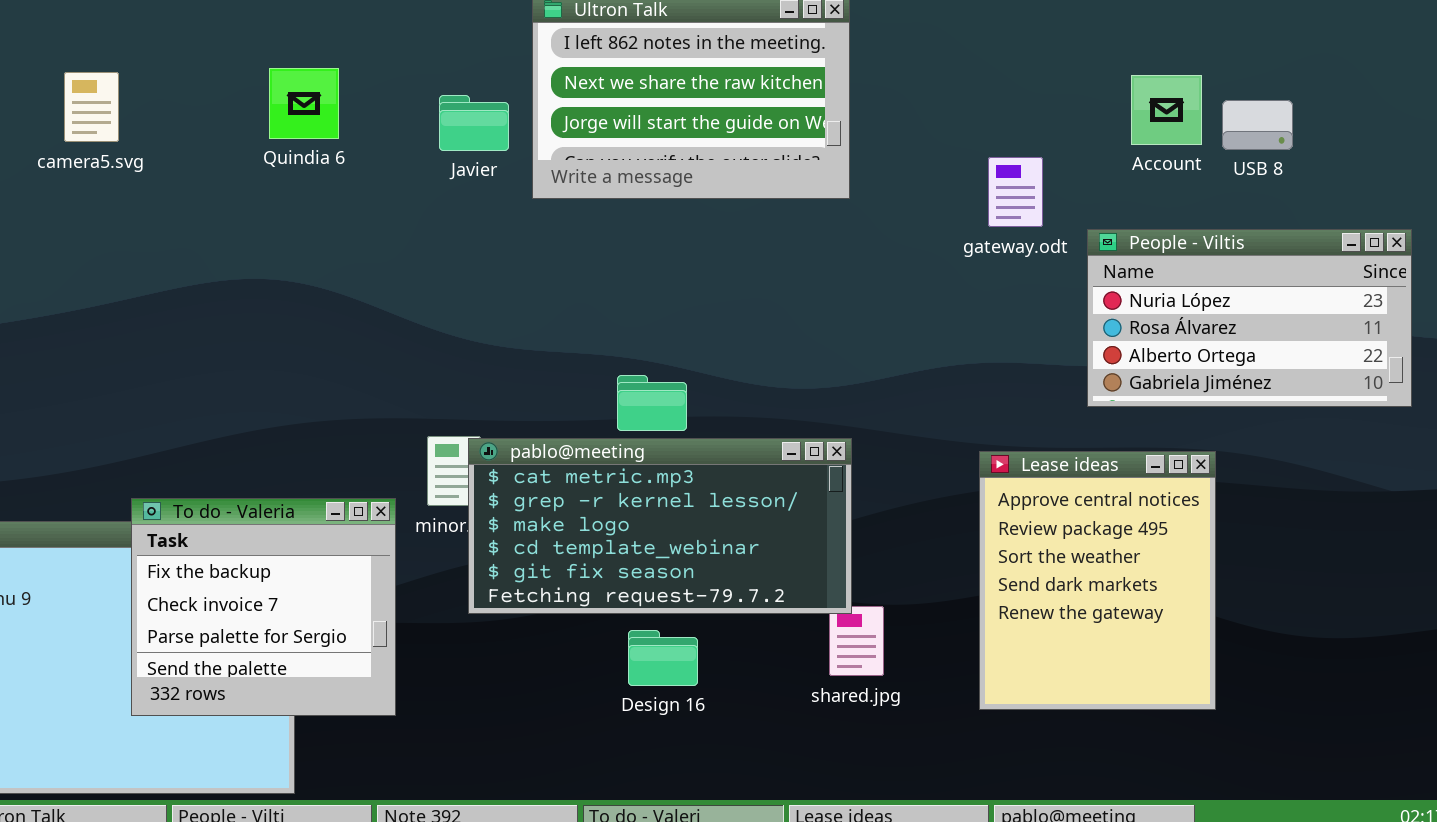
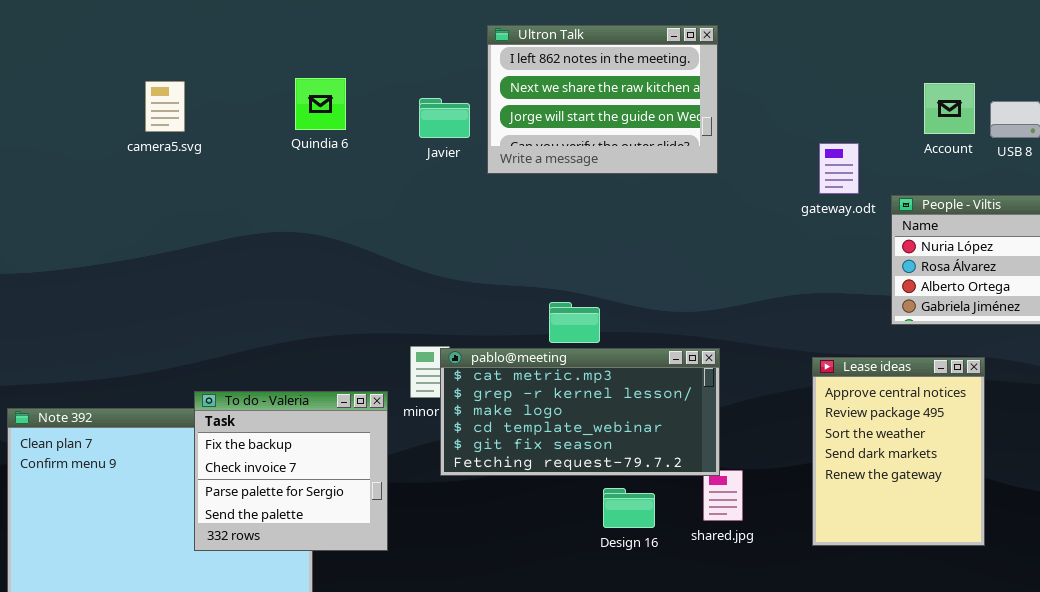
Design 16: [628,630,698,686] -> [603,488,655,528], moved

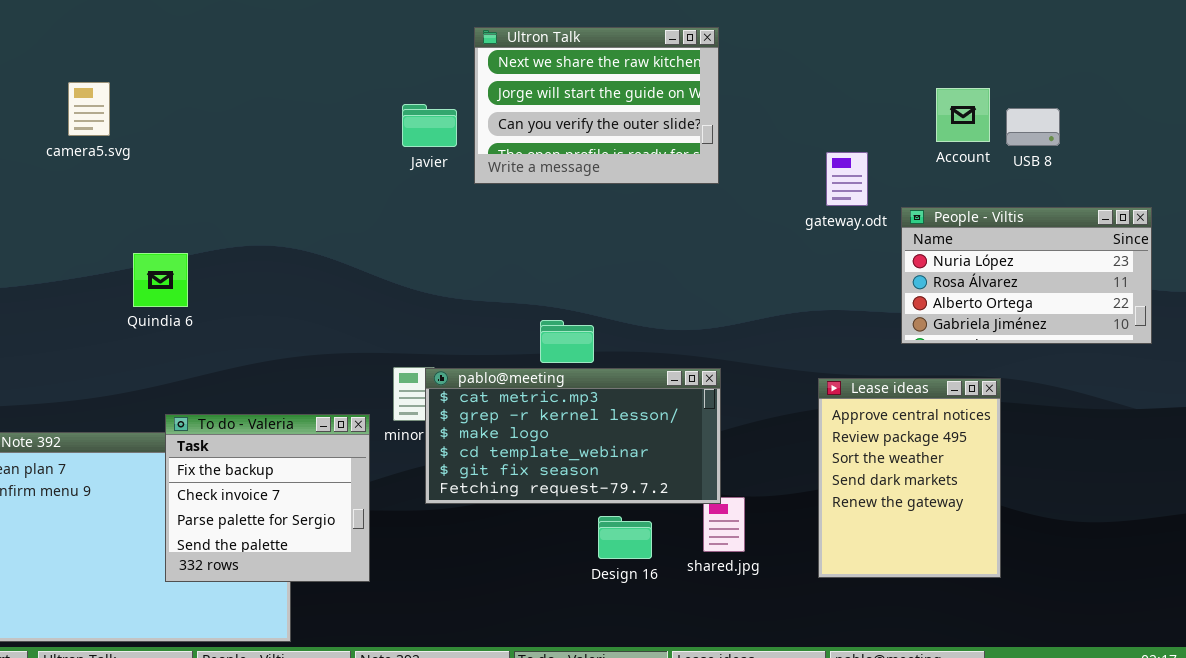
Ultron Talk: [487,25,718,174] -> [474,27,719,184], scrolled down 1 row
Quindia 6: [295,78,346,130] -> [133,253,188,307], moved
camera5.svg: [145,81,185,132] -> [68,82,110,136], moved

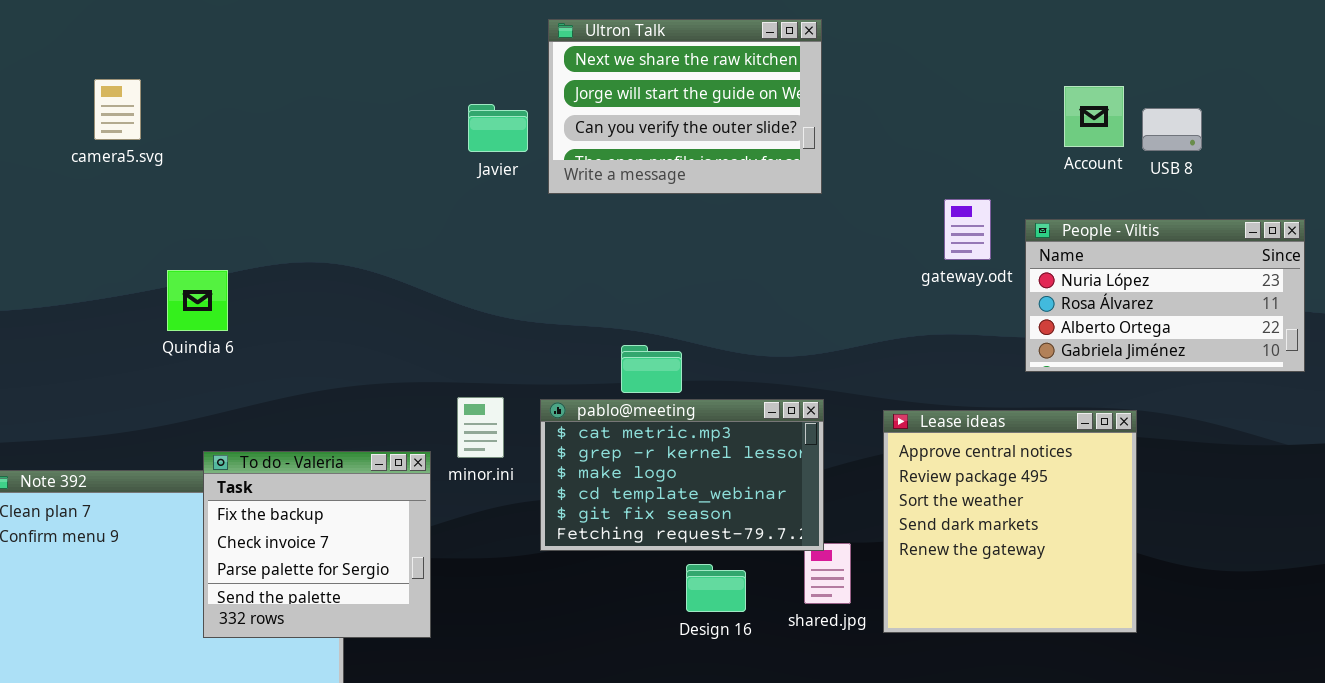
gateway.odt: [826,152,868,206] -> [944,199,991,260], moved
pablo@meeting: [425,368,721,504] -> [540,399,824,551], resized
Lease ideas: [818,378,1001,578] -> [883,410,1137,633], resized

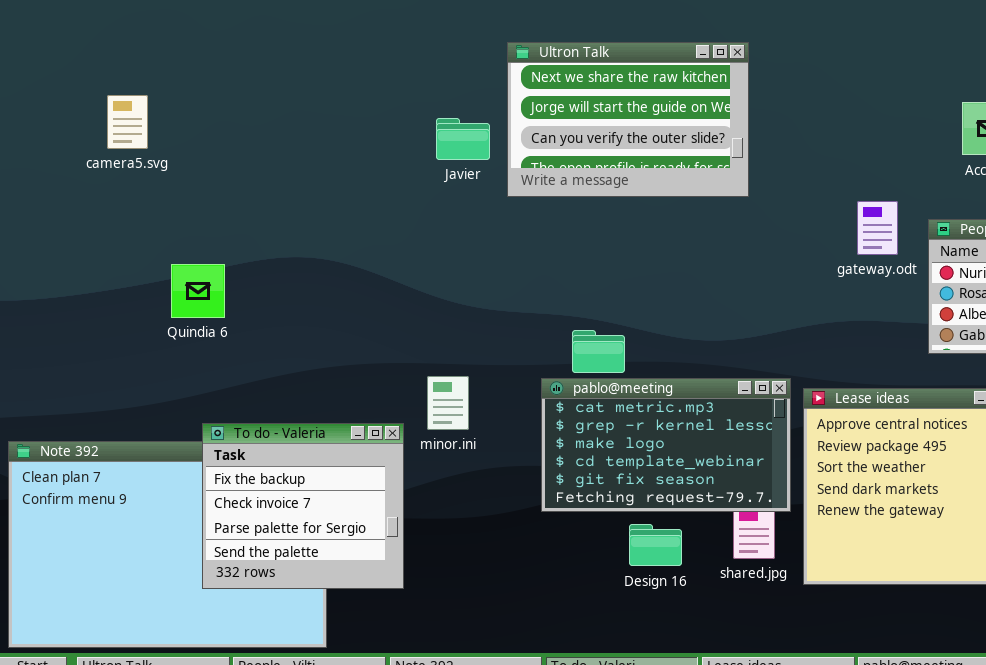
pablo@meeting: [540,399,824,551] -> [541,378,791,512], moved

